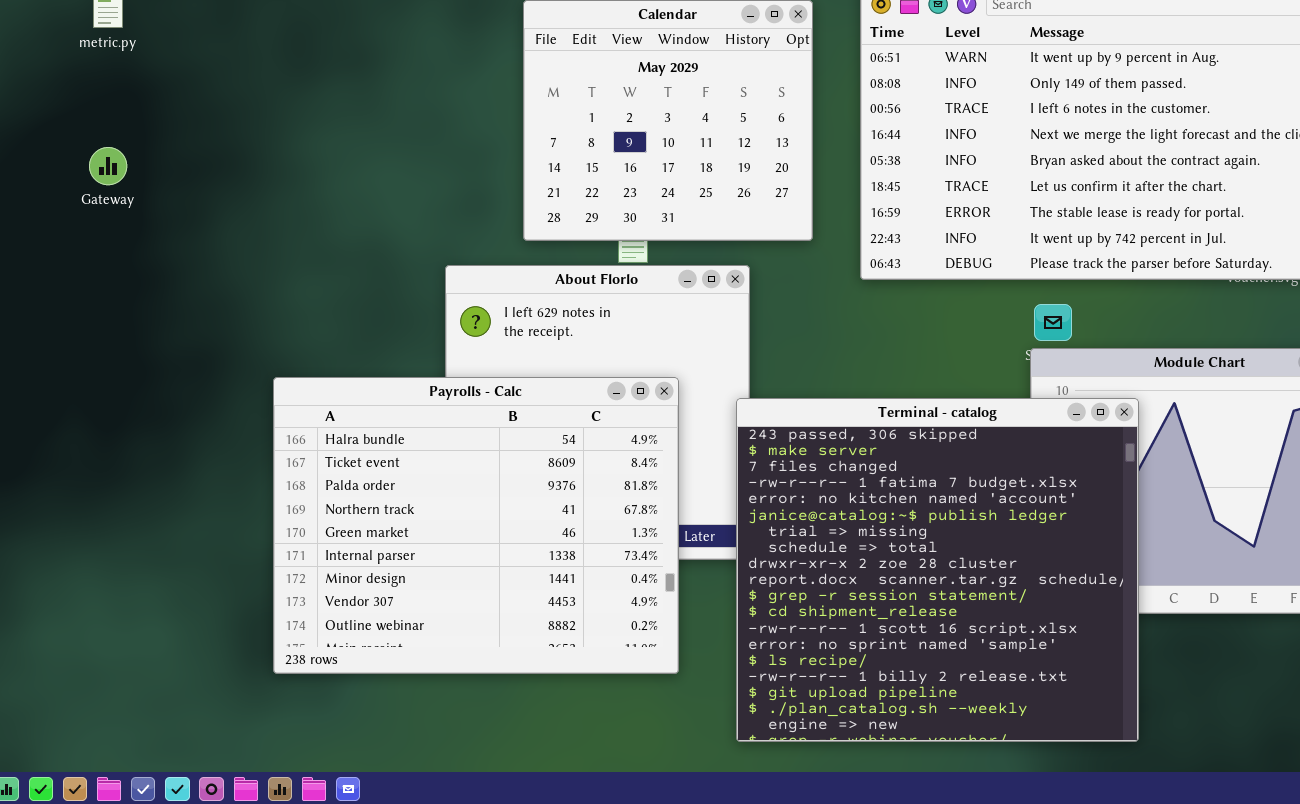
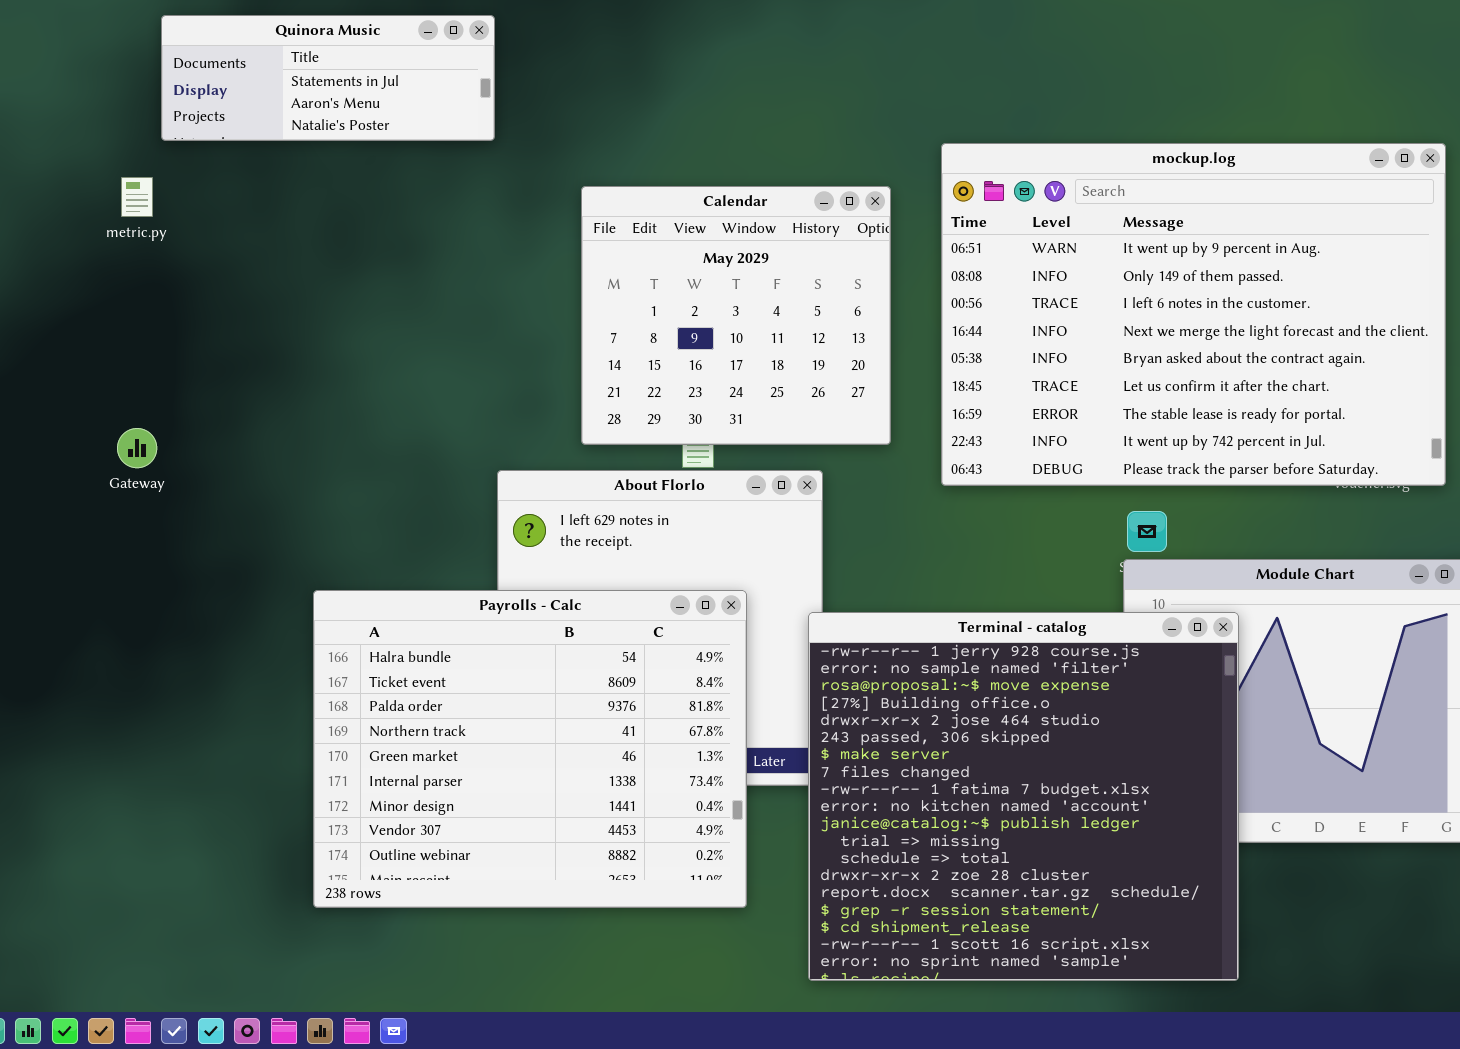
Gateway: [89,147,127,185] -> [117,428,157,468], moved
Terminal - catalog: [736,398,1139,742] -> [808,612,1239,981], scrolled up 5 rows

